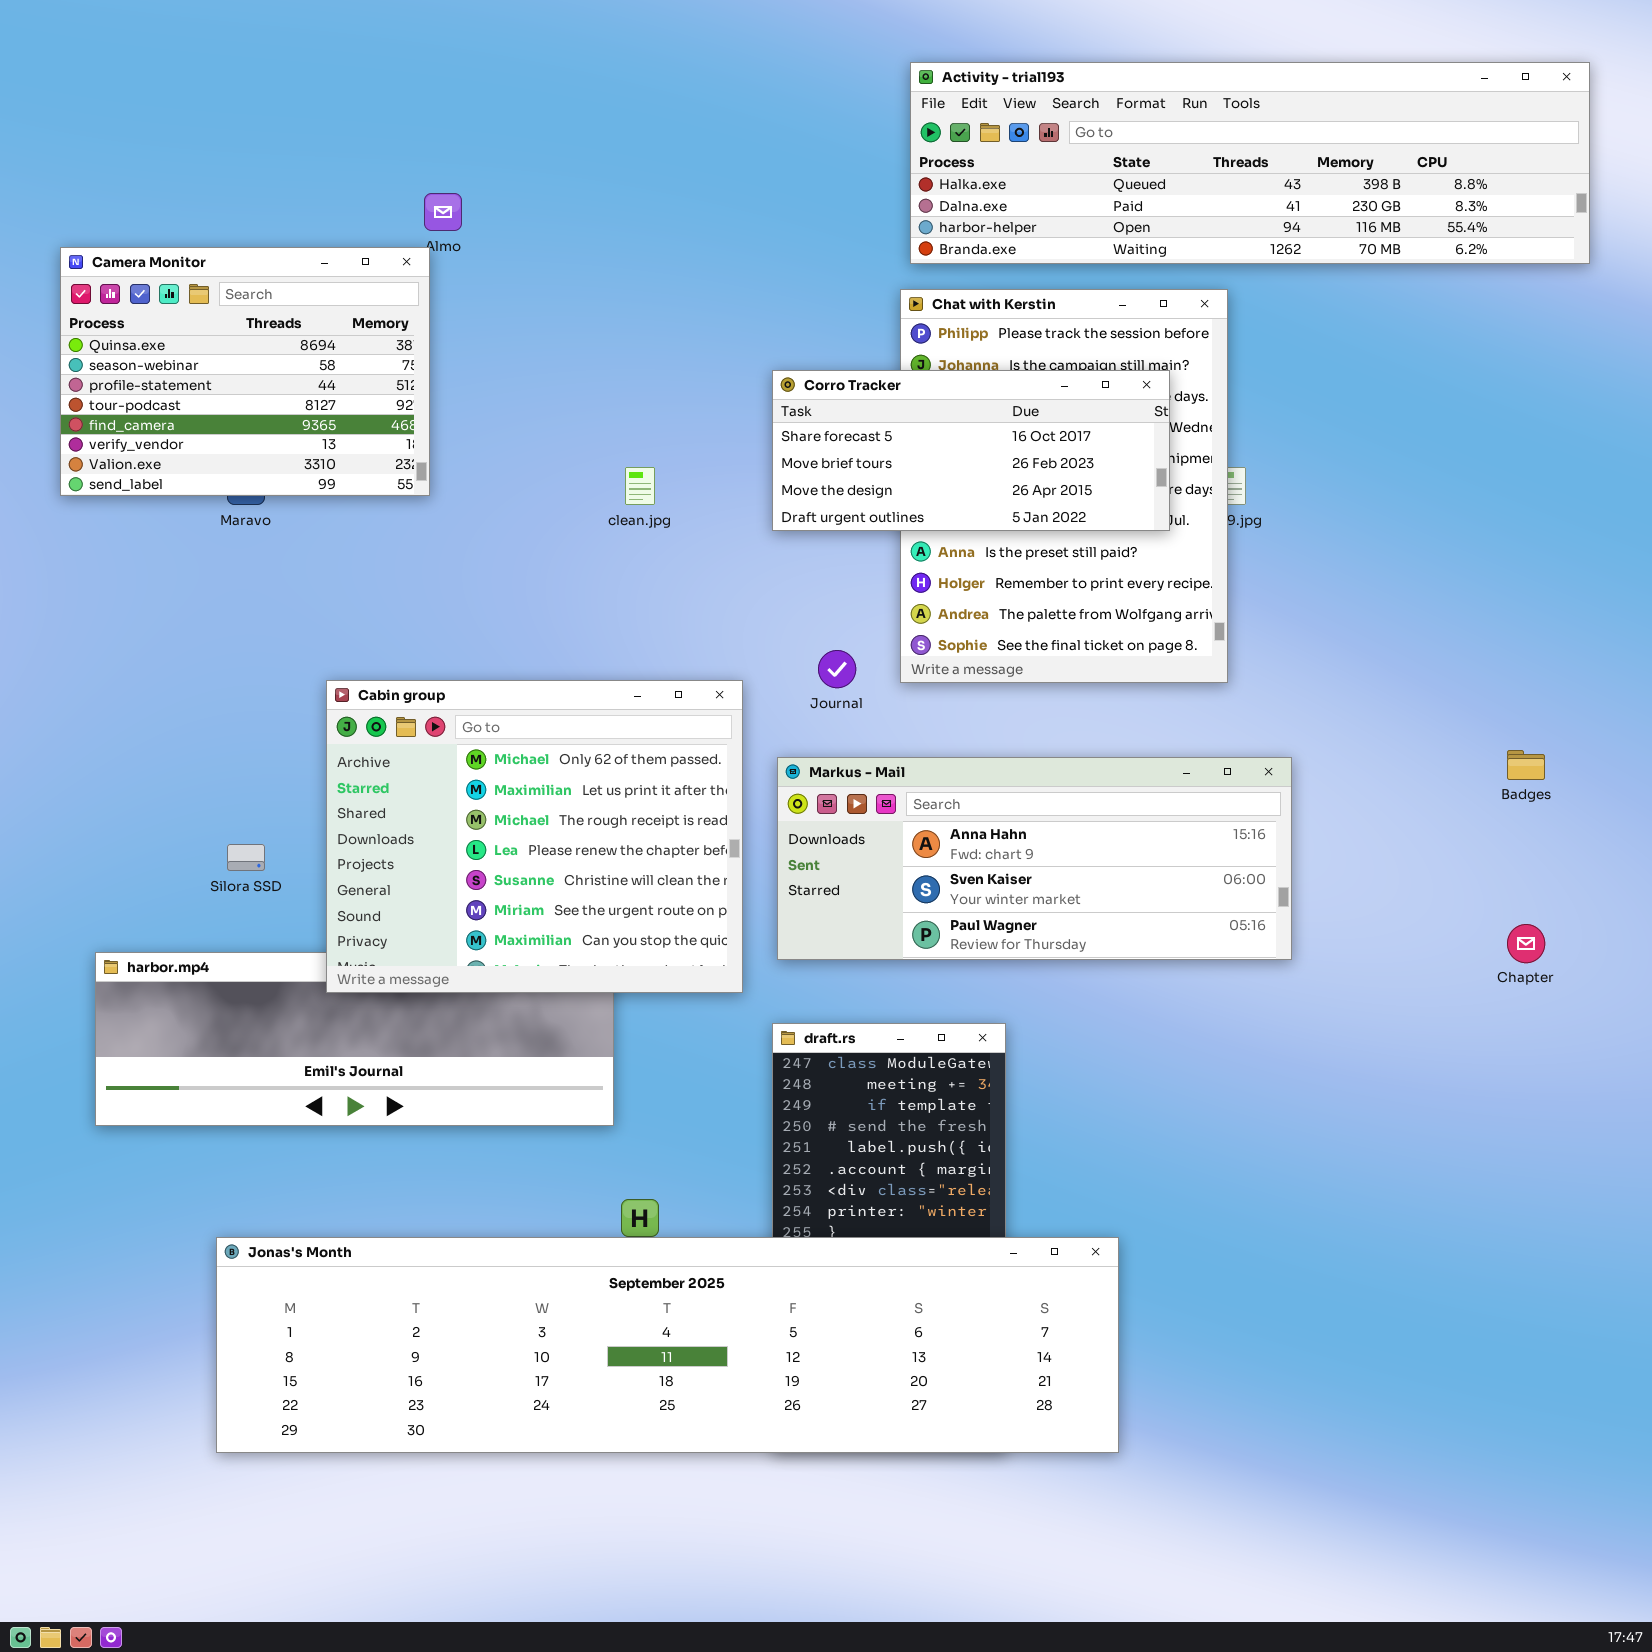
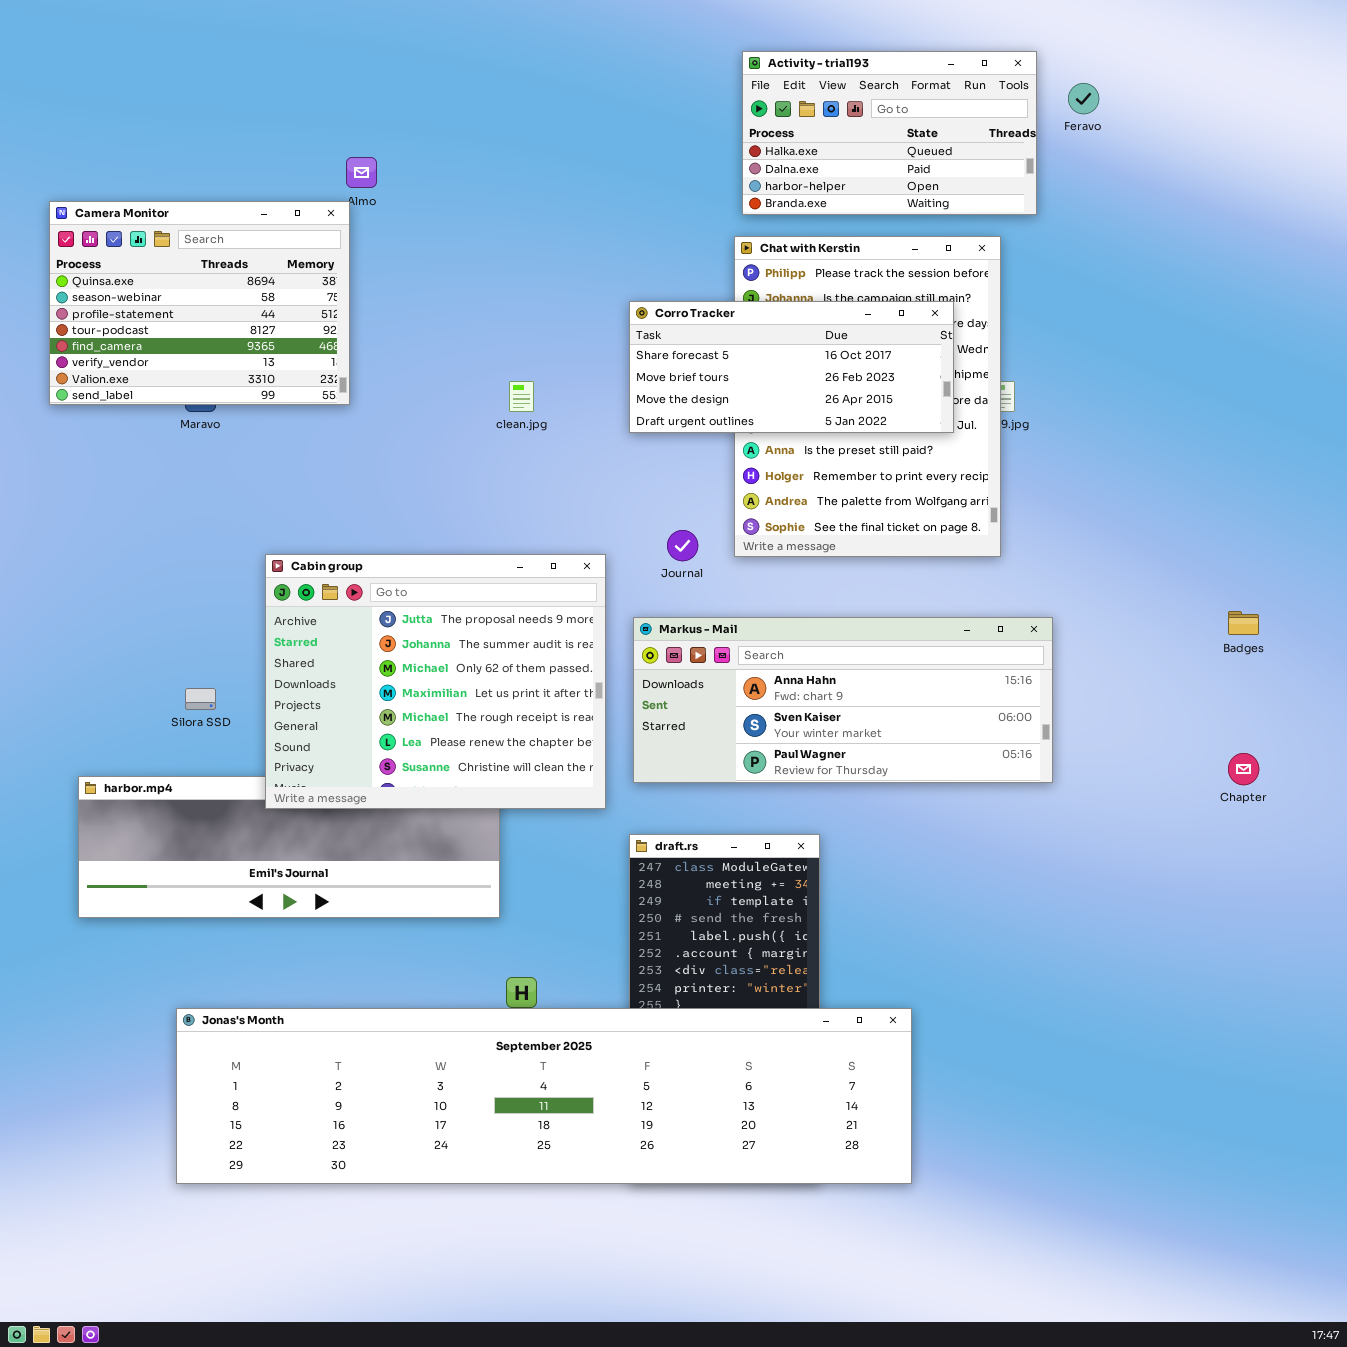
Activity - trial193: [910,62,1590,264] -> [742,51,1037,215], resized
Cabin group: [326,680,743,993] -> [265,554,606,809], scrolled up 2 rows

